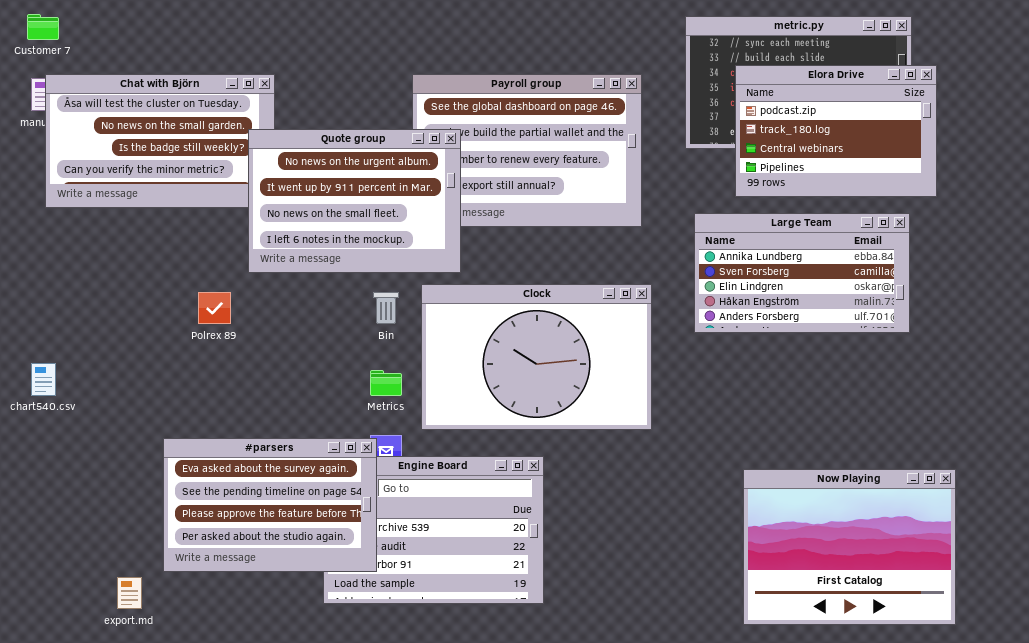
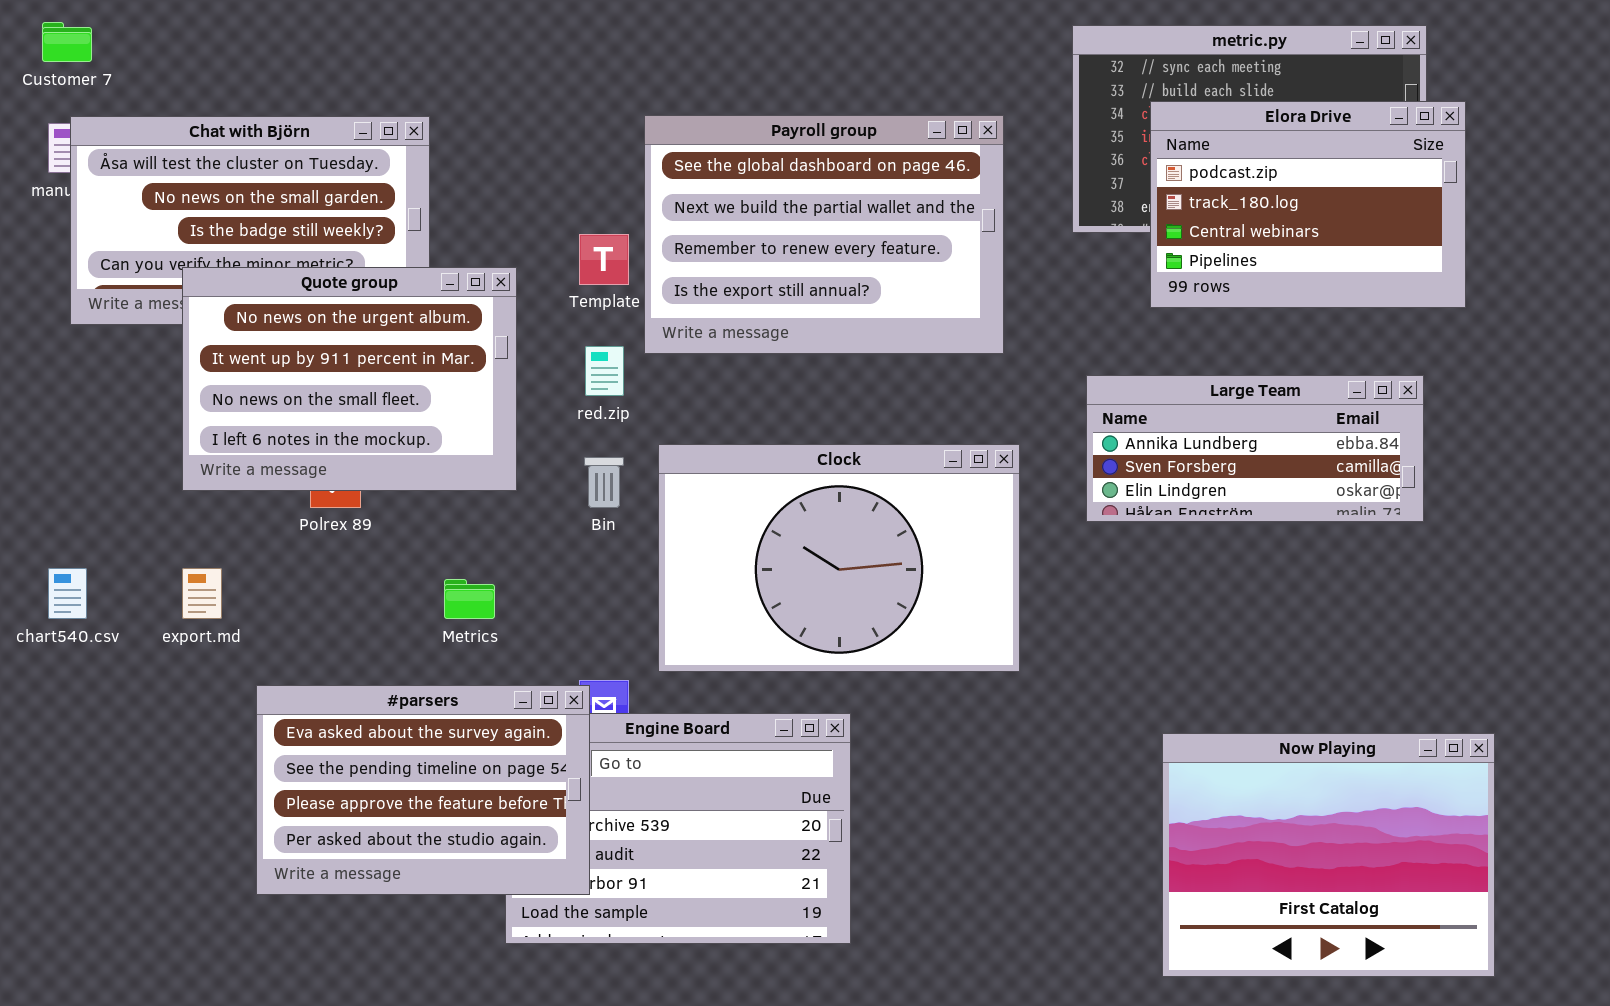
Quote group: [248,129,461,273] -> [182,267,517,491], moved
Large Team: [694,213,910,333] -> [1086,375,1424,522], resized
Metrics: [370,370,402,396] -> [444,579,495,619], moved
export.md: [117,577,142,609] -> [182,568,222,619], moved

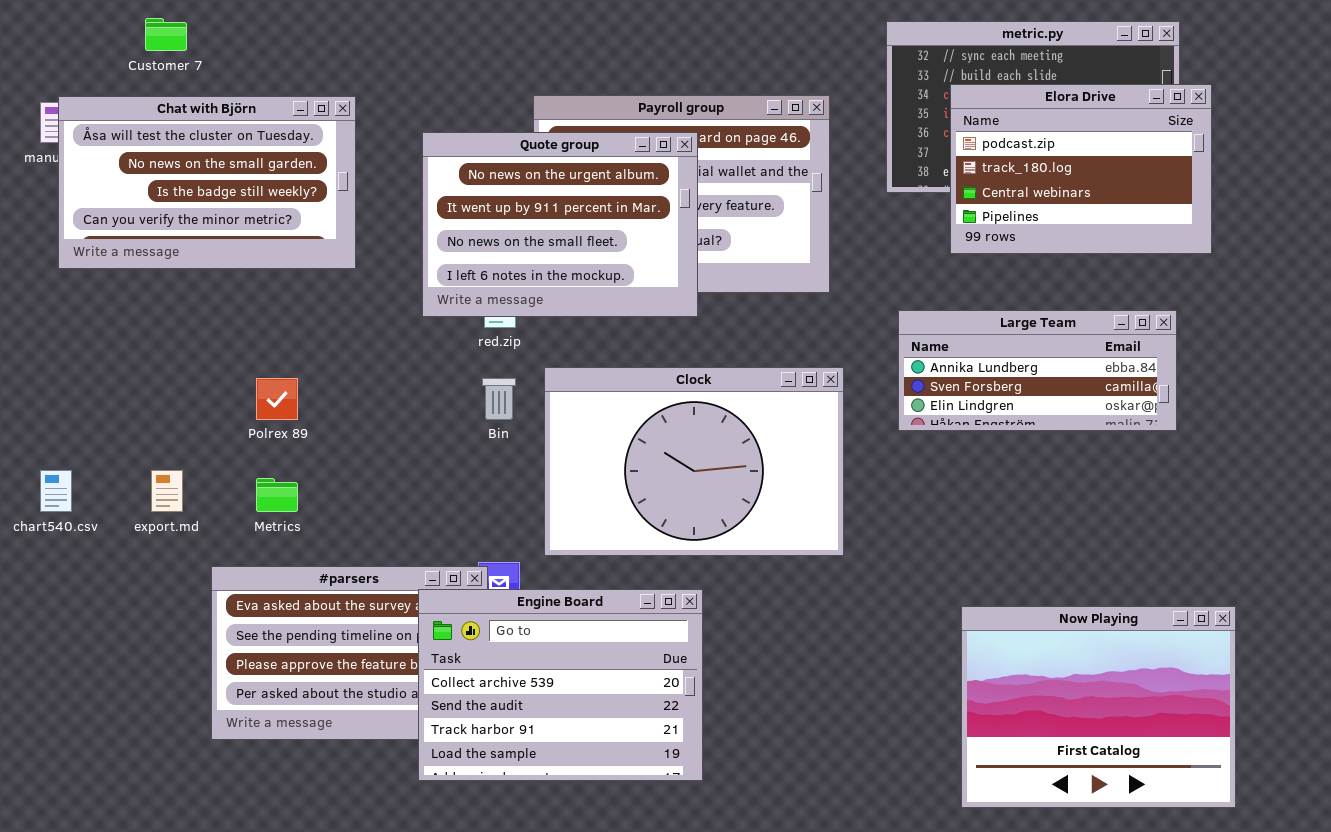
Customer 7: [42,22,92,62] -> [145,18,187,51], moved
Quote group: [182,267,517,491] -> [422,132,698,317], moved
Metrics: [444,579,495,619] -> [256,478,298,512], moved
Engine Board: [505,713,851,944] -> [418,589,703,781], raised

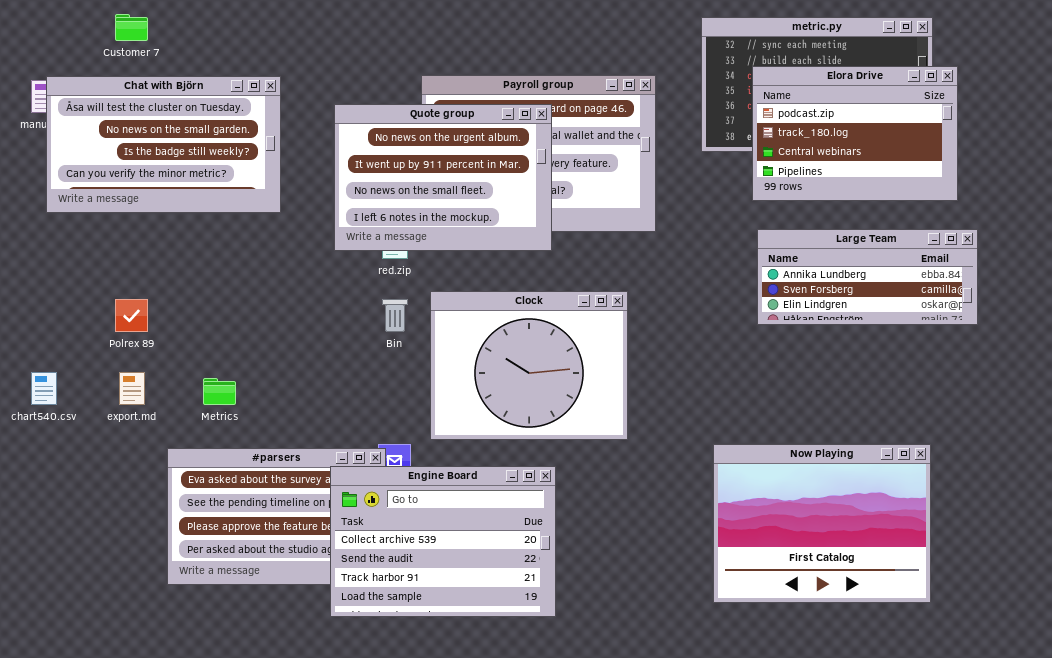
Large Team: [898,310,1177,431] -> [757,229,978,325], moved
Clock: [544,367,844,556] -> [430,291,628,440], resized
Polrex 89: [256,378,298,420] -> [115,299,148,332], moved
Now Playing: [961,606,1236,808] -> [713,444,931,603], moved

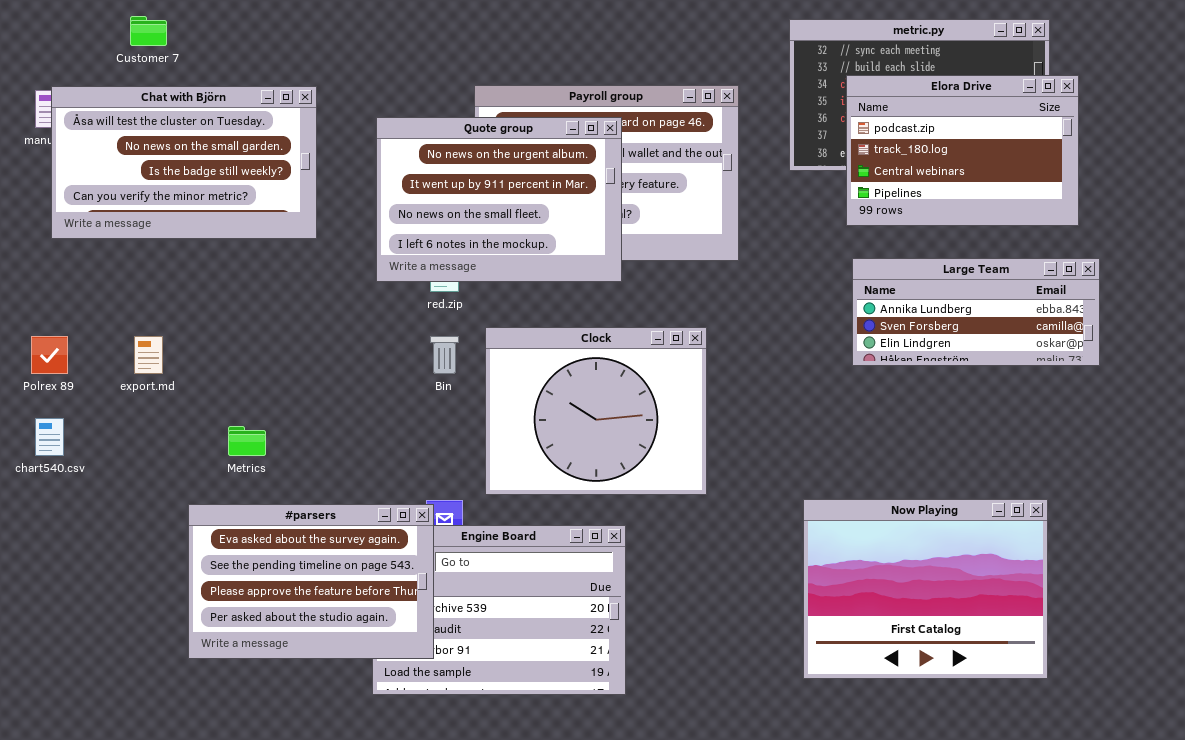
Polrex 89: [115,299,148,332] -> [31,336,68,374], moved
export.md: [119,372,145,405] -> [134,336,163,374], moved
#parsers: [167,448,386,585] -> [188,504,434,659], raised

